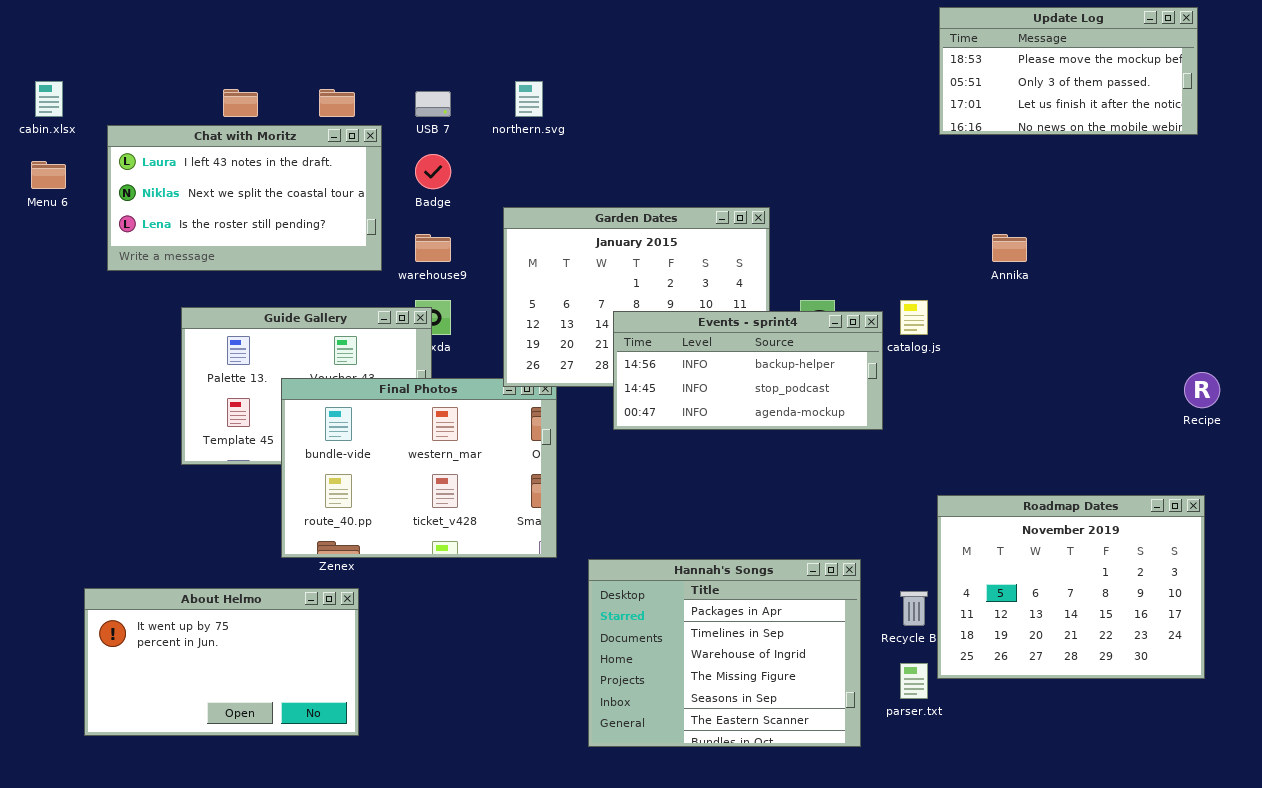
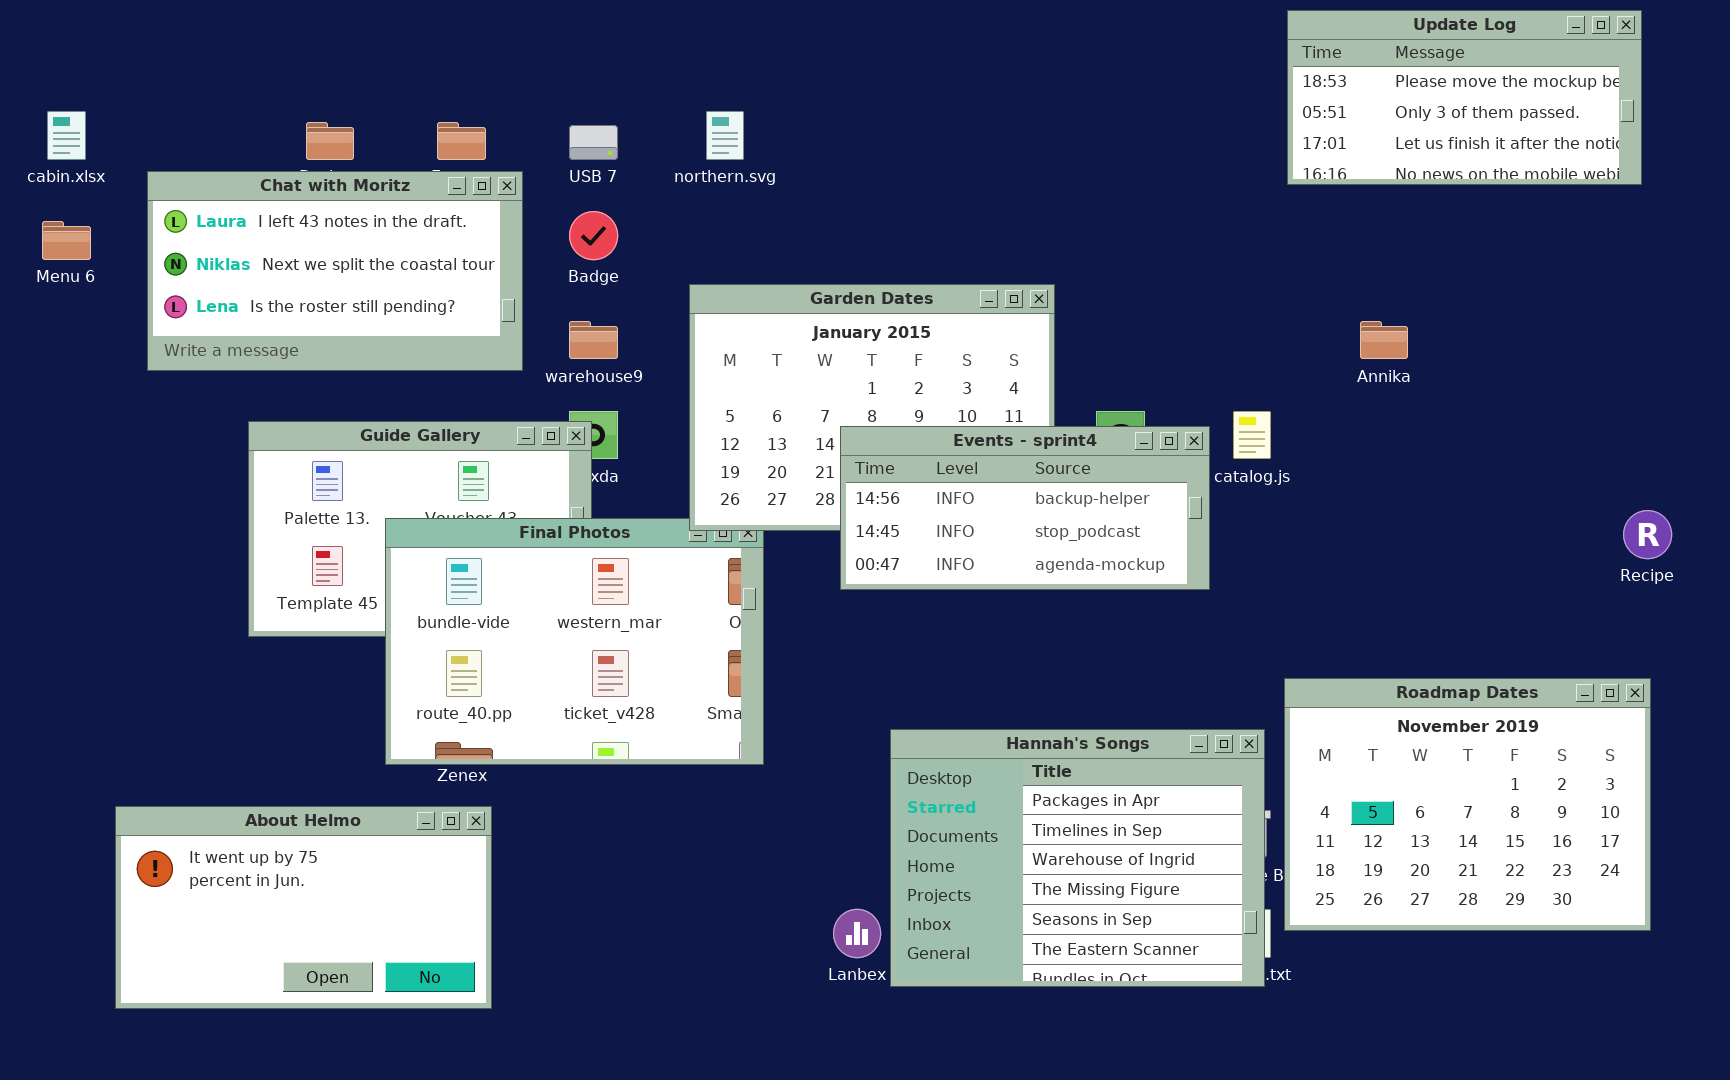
Hannah's Songs: [588,559,861,747] -> [890,729,1265,987], moved

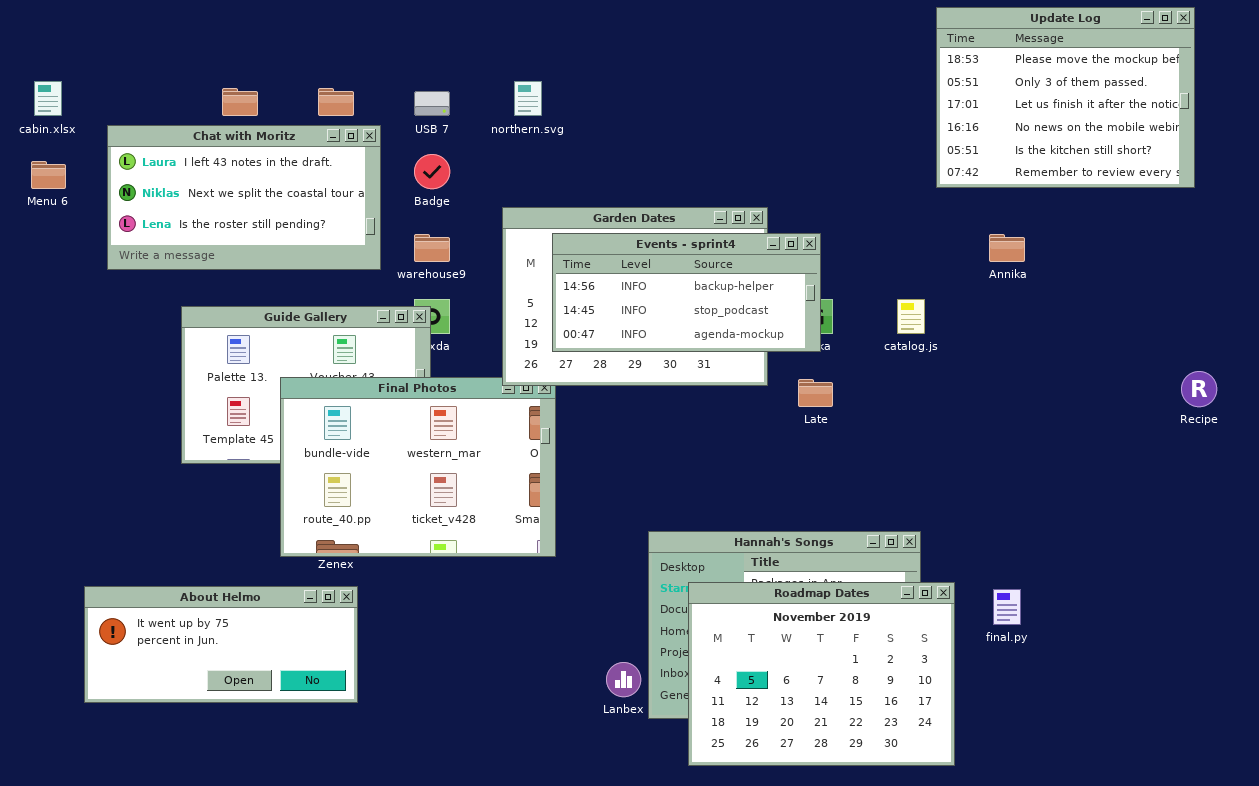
Update Log: [1287,10,1642,185] -> [936,7,1195,188], resized
Events - sprint4: [840,426,1210,590] -> [552,233,821,352], moved
Roadmap Dates: [1284,678,1651,931] -> [688,582,955,766], moved
About Helmo: [115,806,492,1009] -> [84,586,358,703], resized

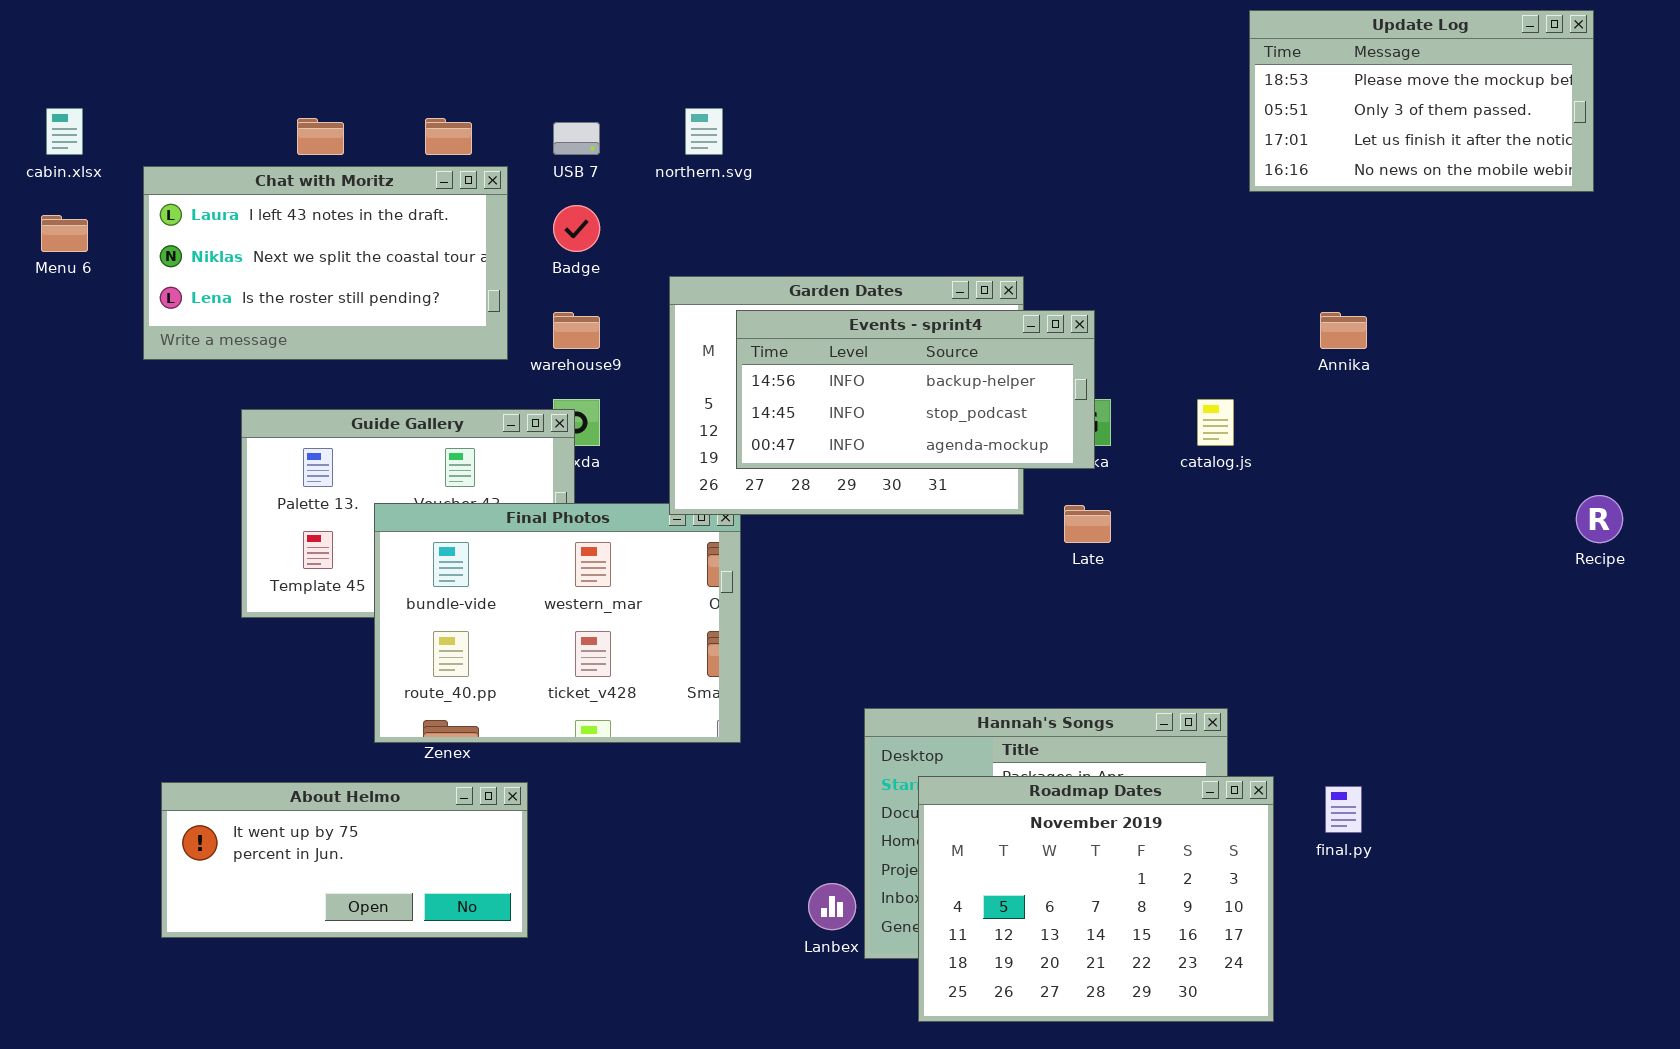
Update Log: [936,7,1195,188] -> [1249,10,1594,192], resized
About Helmo: [84,586,358,703] -> [161,782,528,938], moved

